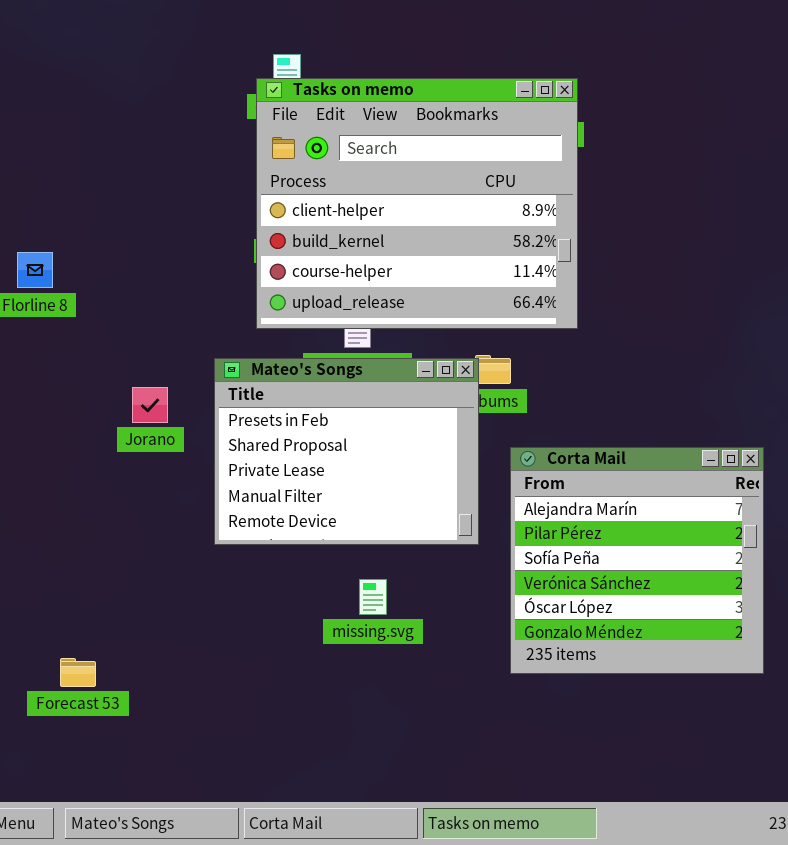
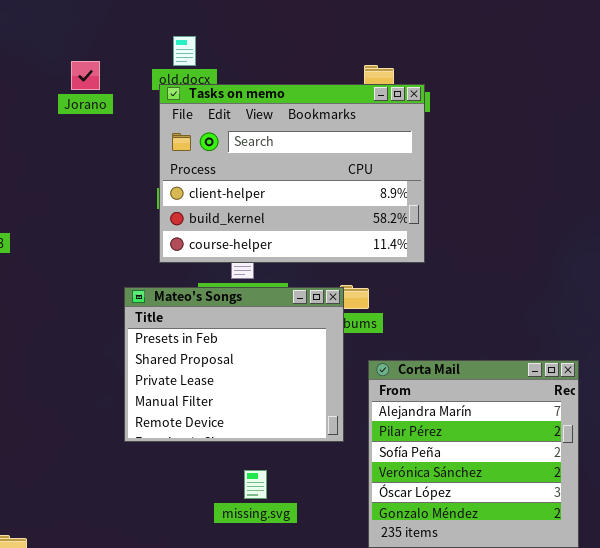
Tasks on memo: [256,78,578,329] -> [159,84,425,263], resized
Jorano: [132,387,168,423] -> [71,61,100,90], moved

